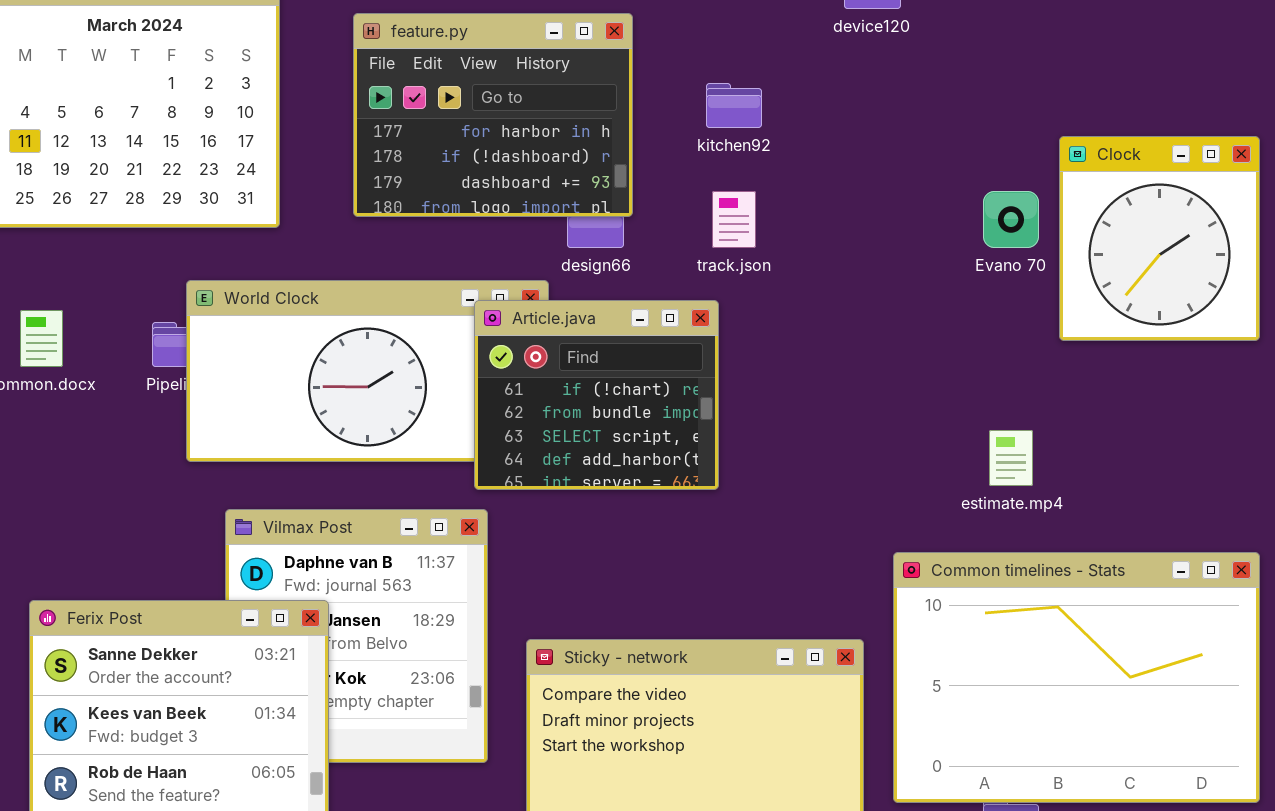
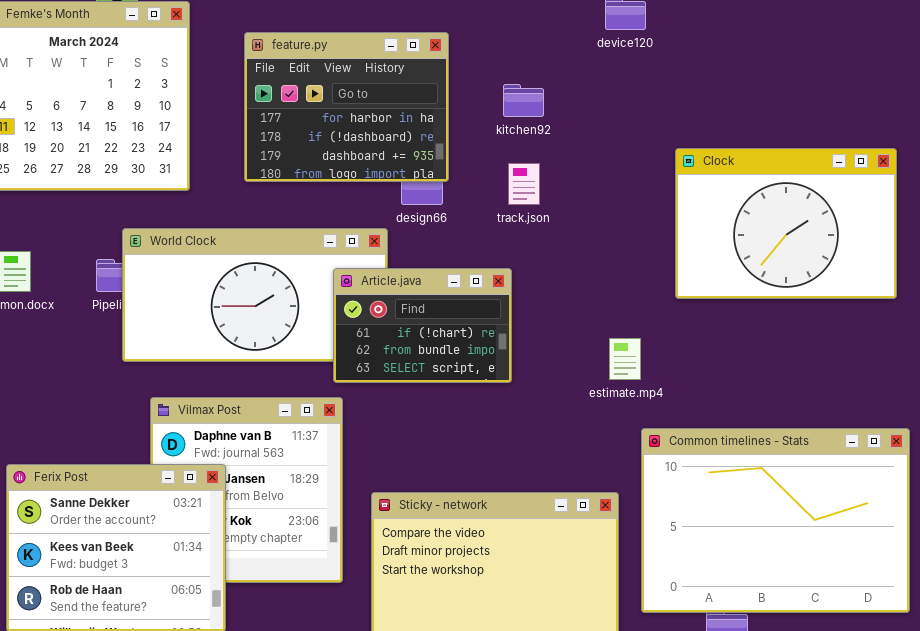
Clock: [1059,136,1260,341] -> [675,148,897,299], moved, resized
Article.java: [474,300,719,490] -> [333,268,512,383], resized
estimate.mp4: [989,430,1033,486] -> [609,338,641,380], moved

